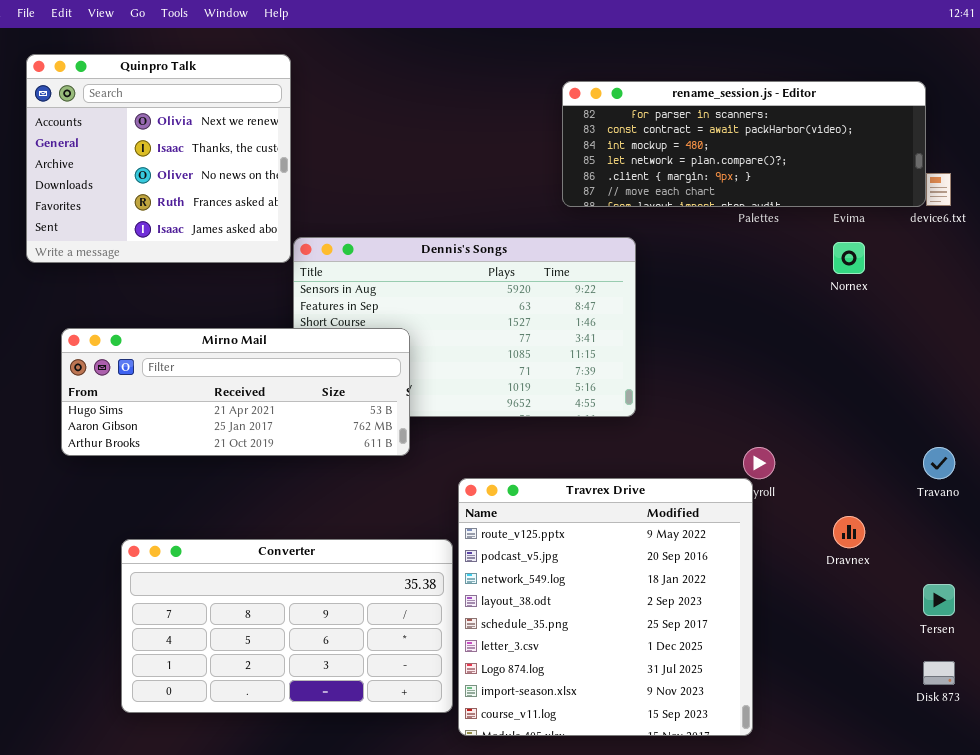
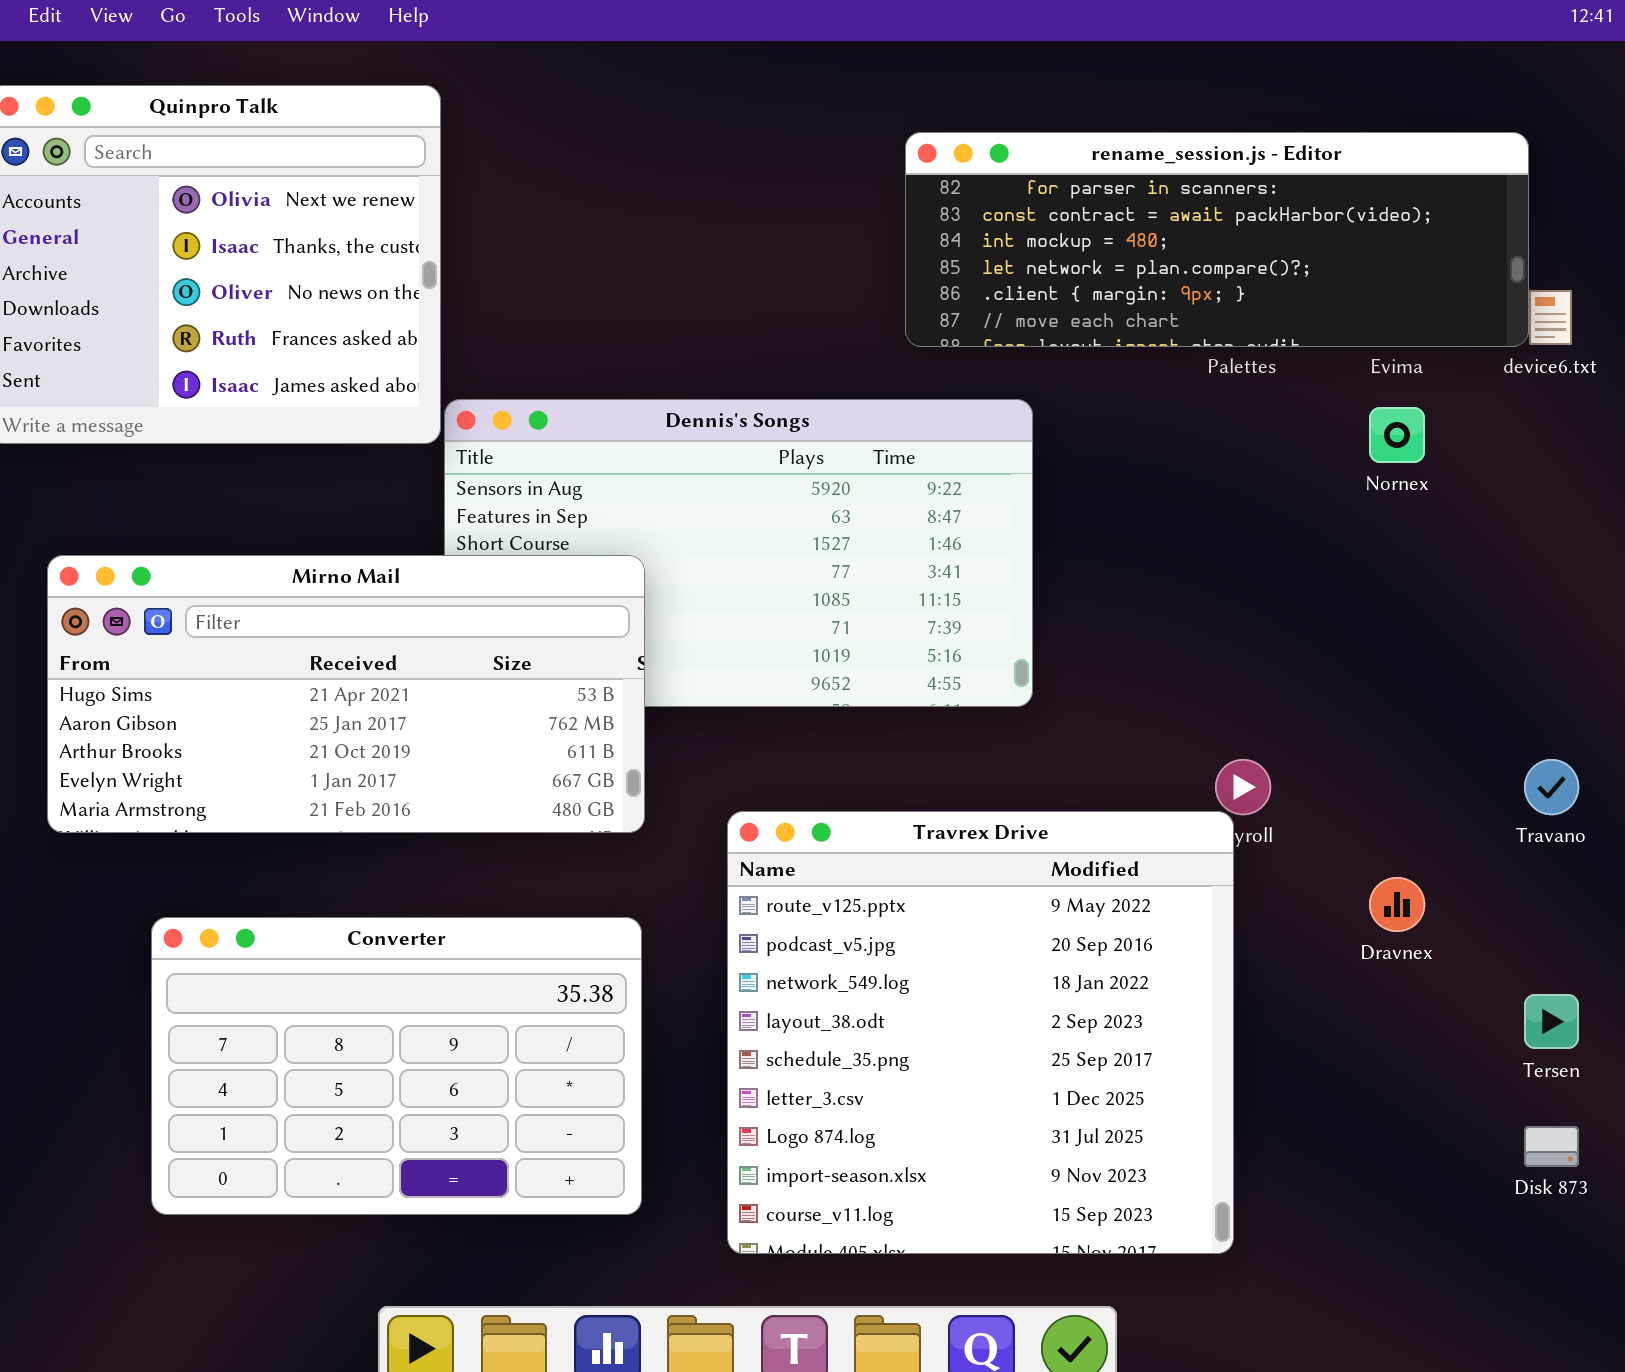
Mirno Mail: [61,328,410,456] -> [47,555,645,833], resized
Converter: [121,539,453,713] -> [151,917,642,1215], resized

